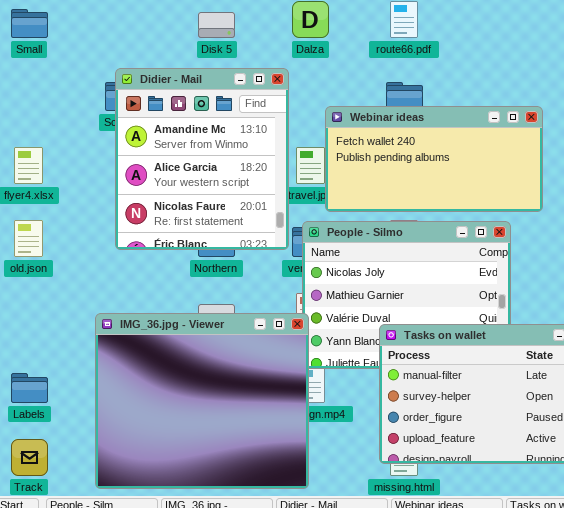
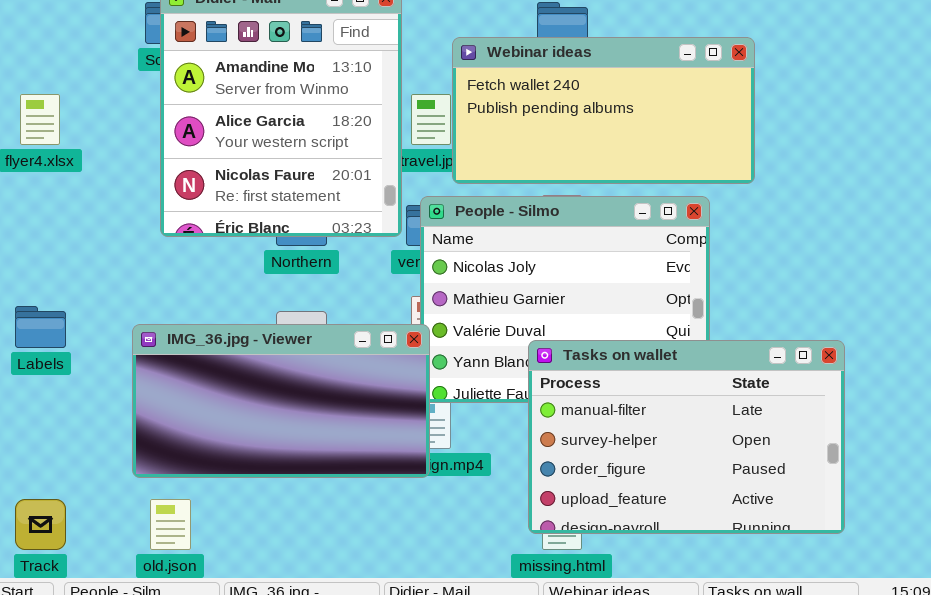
old.json: [14,220,43,257] -> [150,499,191,550], moved
IMG_36.jpg - Viewer: [95,313,309,489] -> [132,324,430,478], resized
Labels: [11,373,48,403] -> [15,306,66,348], moved

